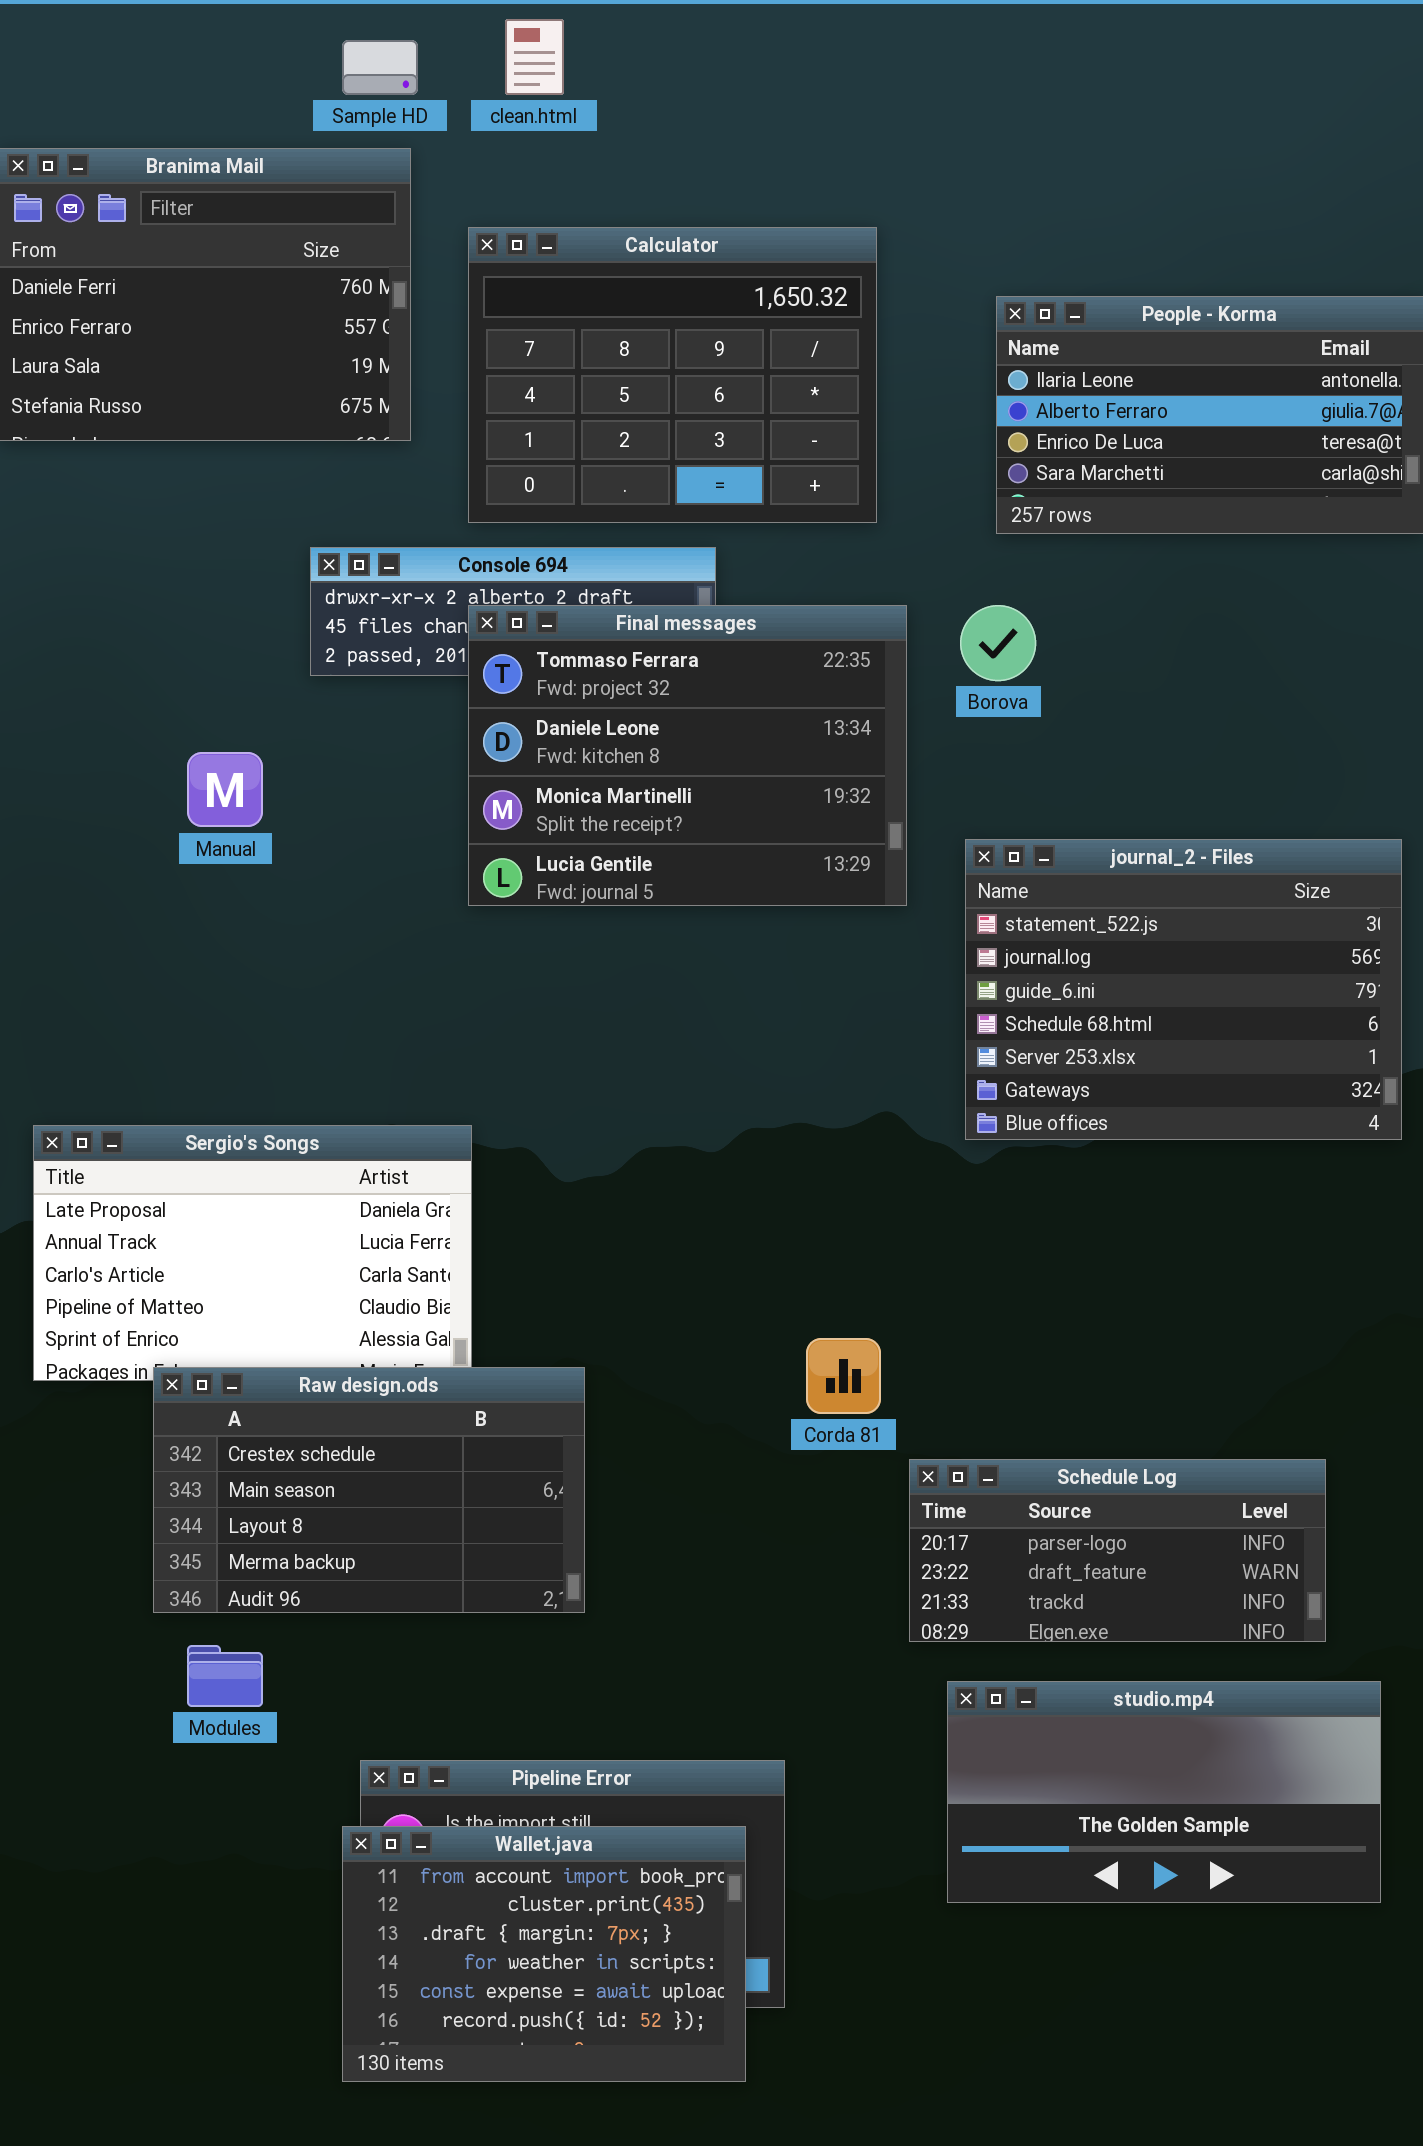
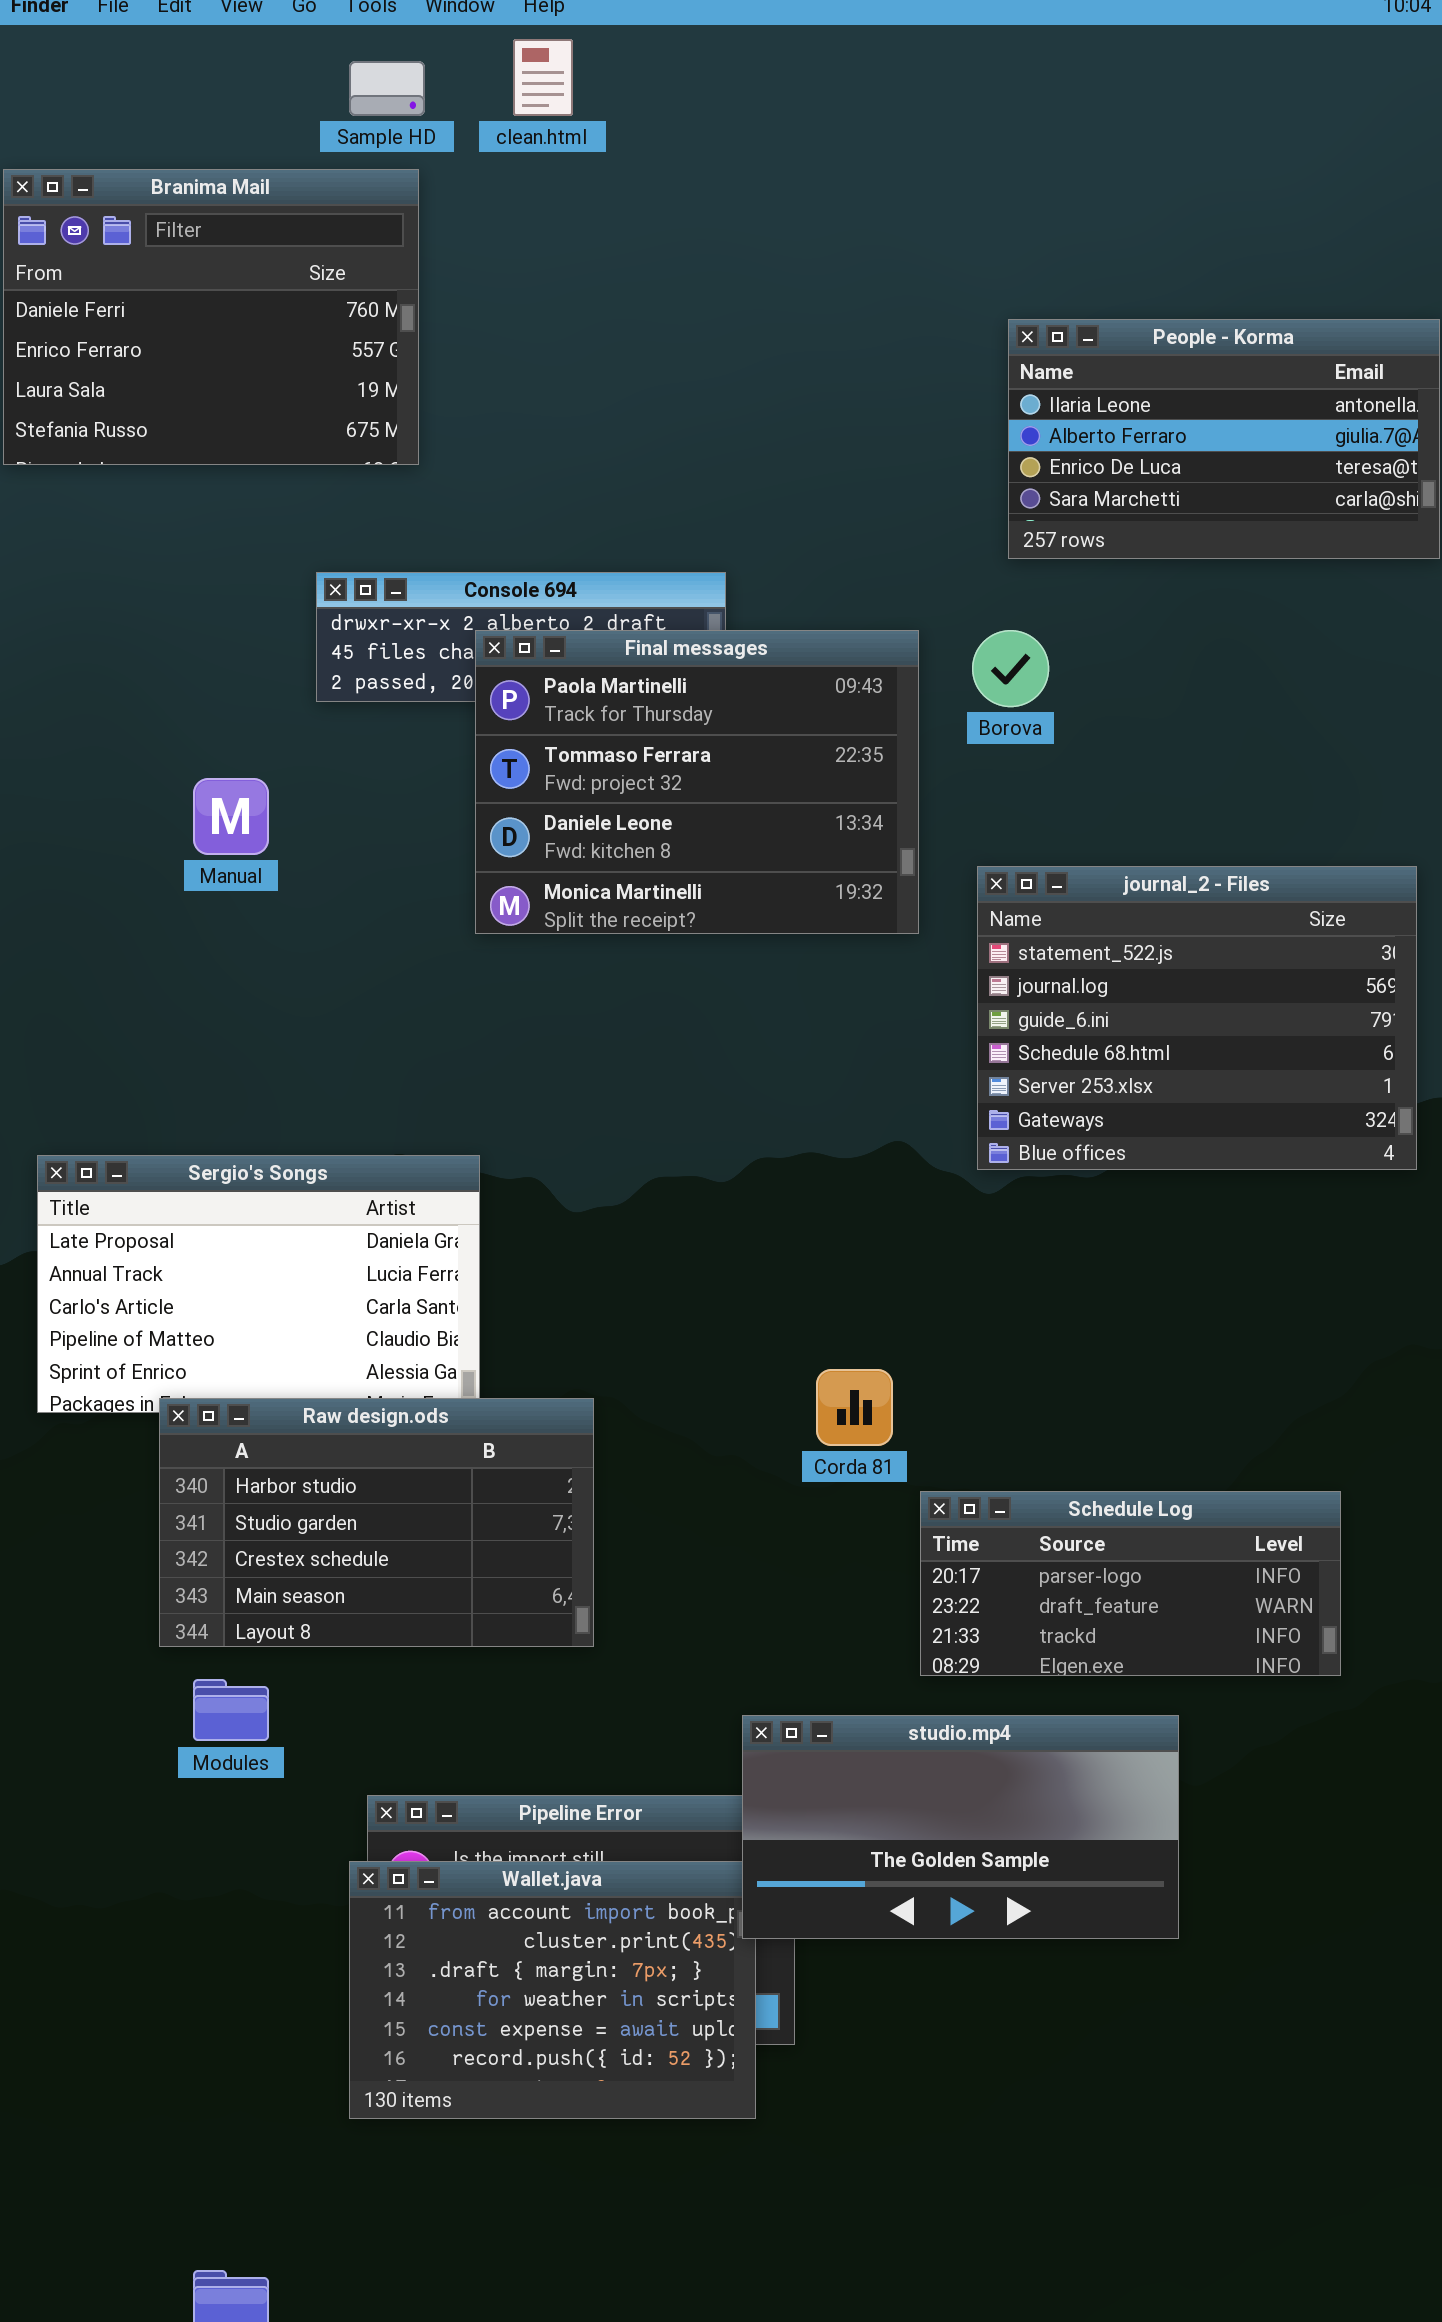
Calculator: [468,227,877,523] -> none, closed
Final messages: [468,605,907,906] -> [475,630,919,934], scrolled up 1 row
Raw design.ods: [153,1367,585,1613] -> [159,1398,594,1647], scrolled up 2 rows
studio.mp4: [947,1681,1381,1903] -> [742,1715,1179,1939], moved

